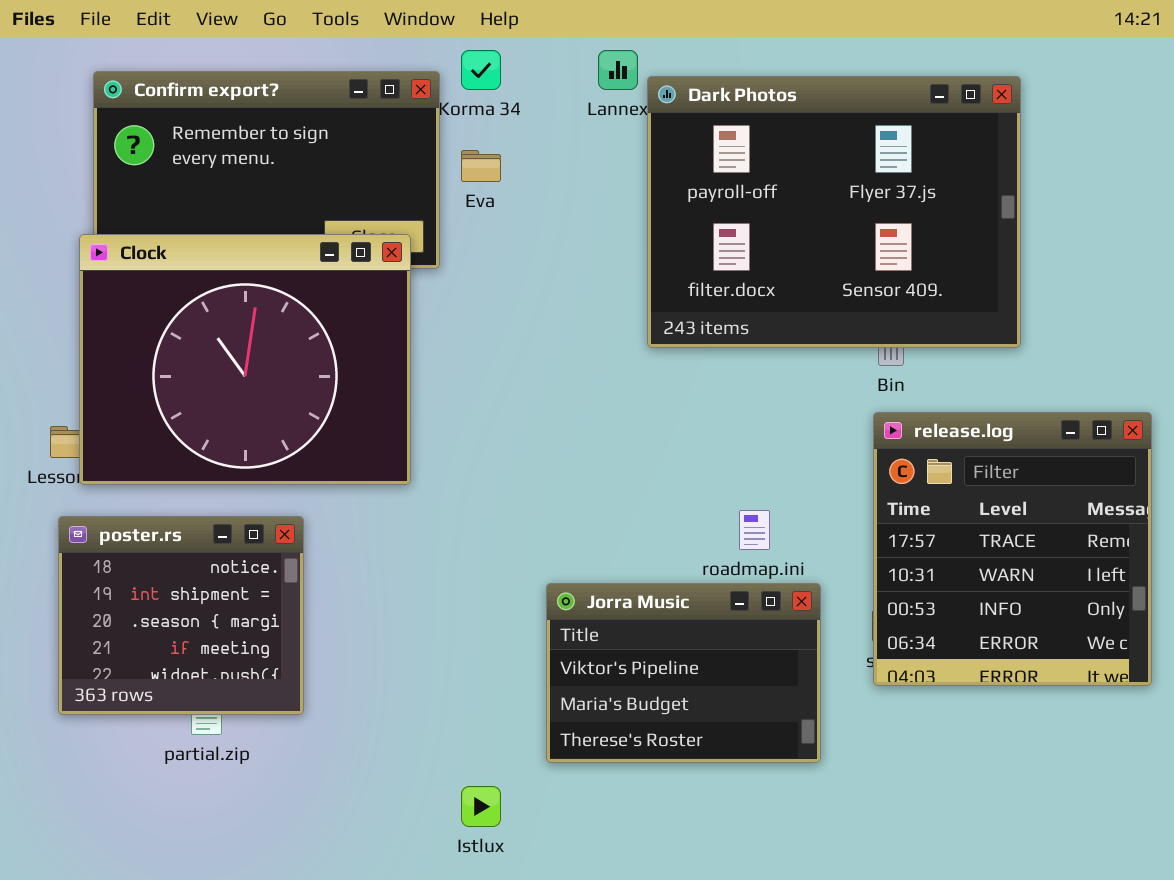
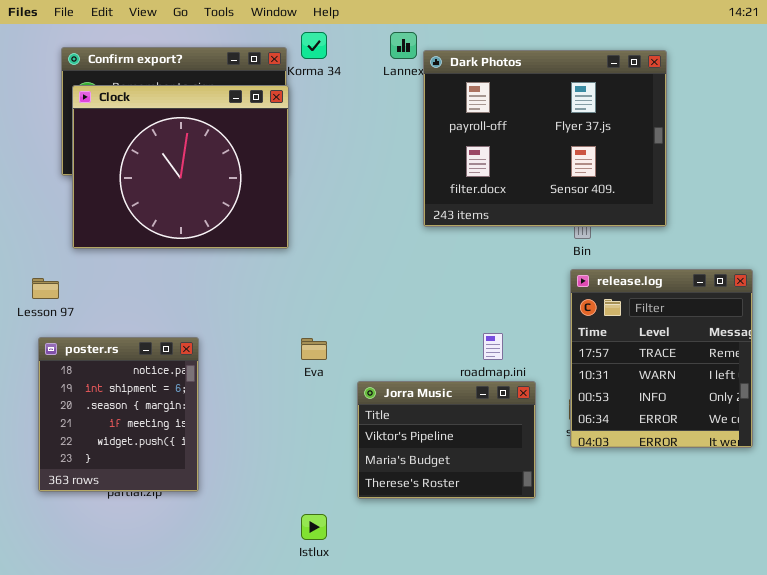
Eva: [461,150,501,182] -> [301,338,327,360], moved
Clock: [79,234,411,485] -> [72,85,289,249], moved
poster.rs: [58,516,304,715] -> [38,337,199,492], resized

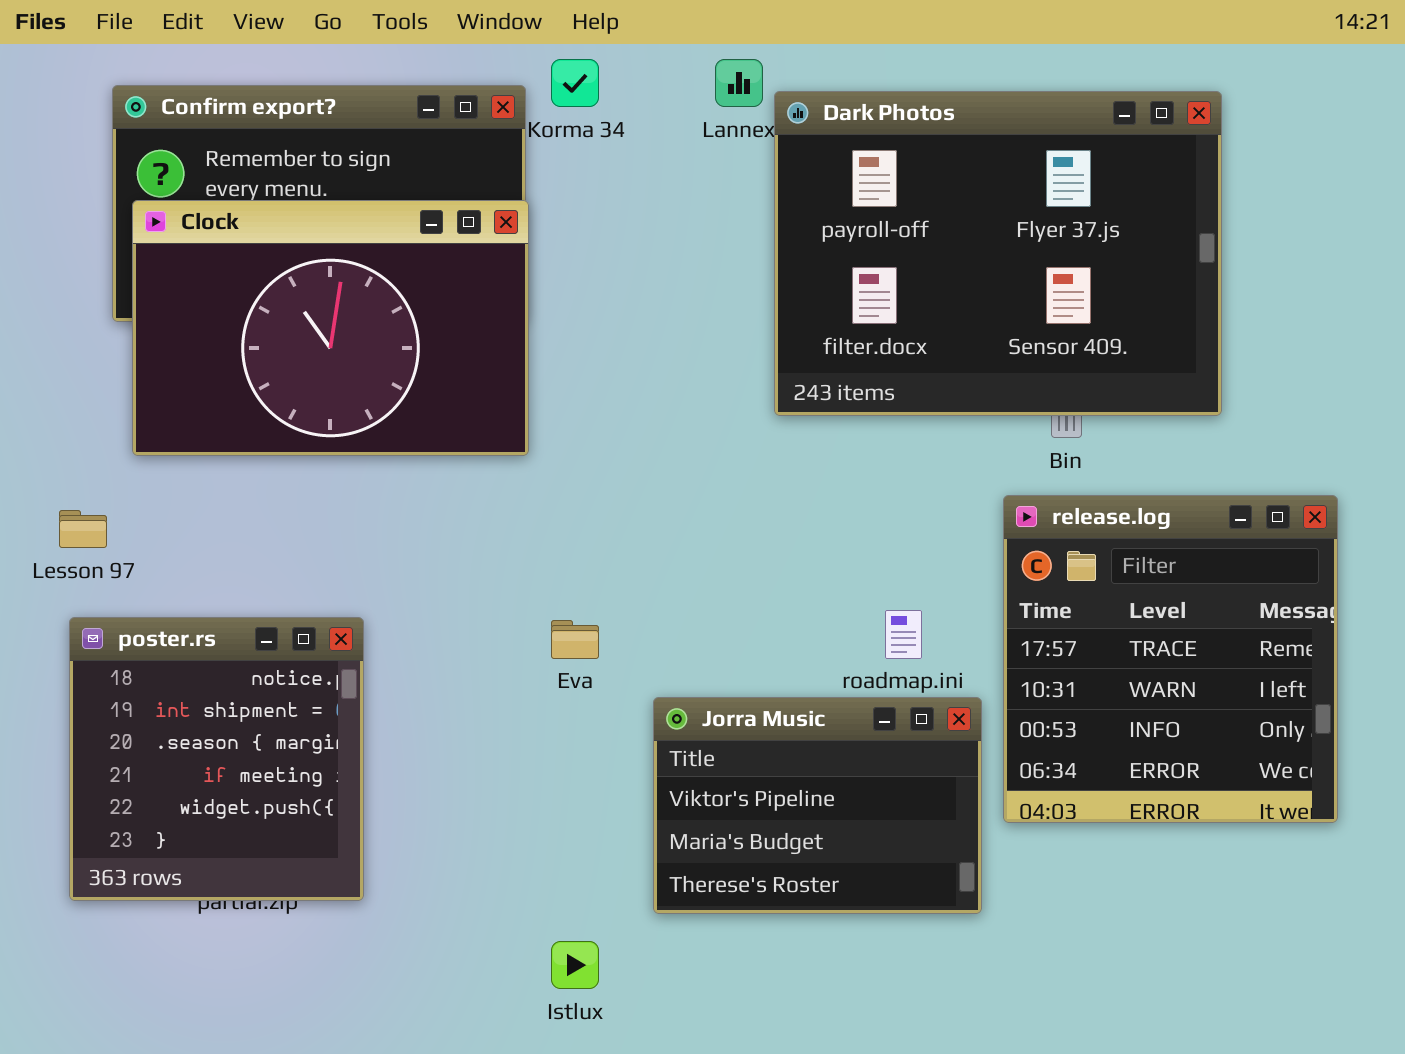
Clock: [72,85,289,249] -> [132,200,529,456], resized
release.log: [570,269,753,448] -> [1003,495,1338,823], moved

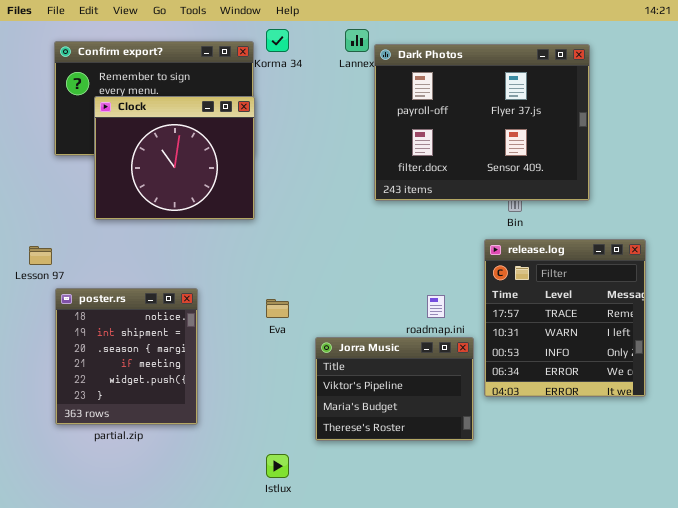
Clock: [132,200,529,456] -> [94,96,255,220], resized
poster.rs: [69,617,364,901] -> [55,288,198,425], moved

